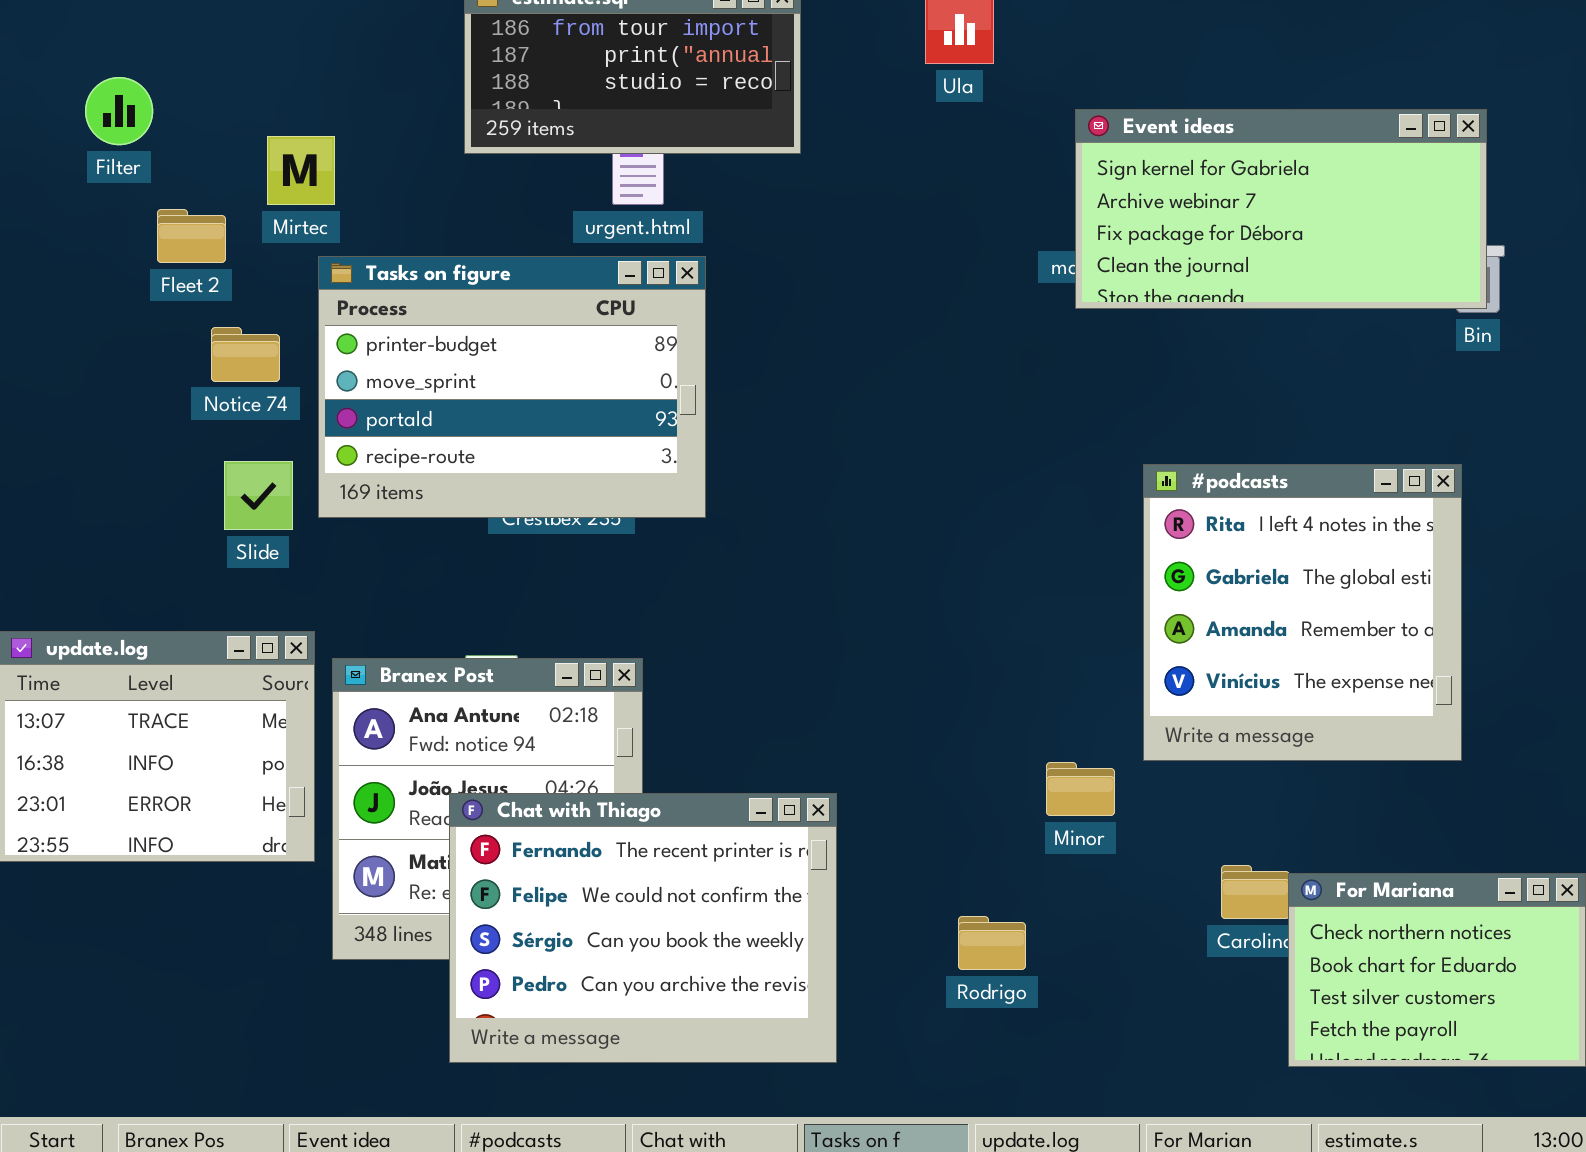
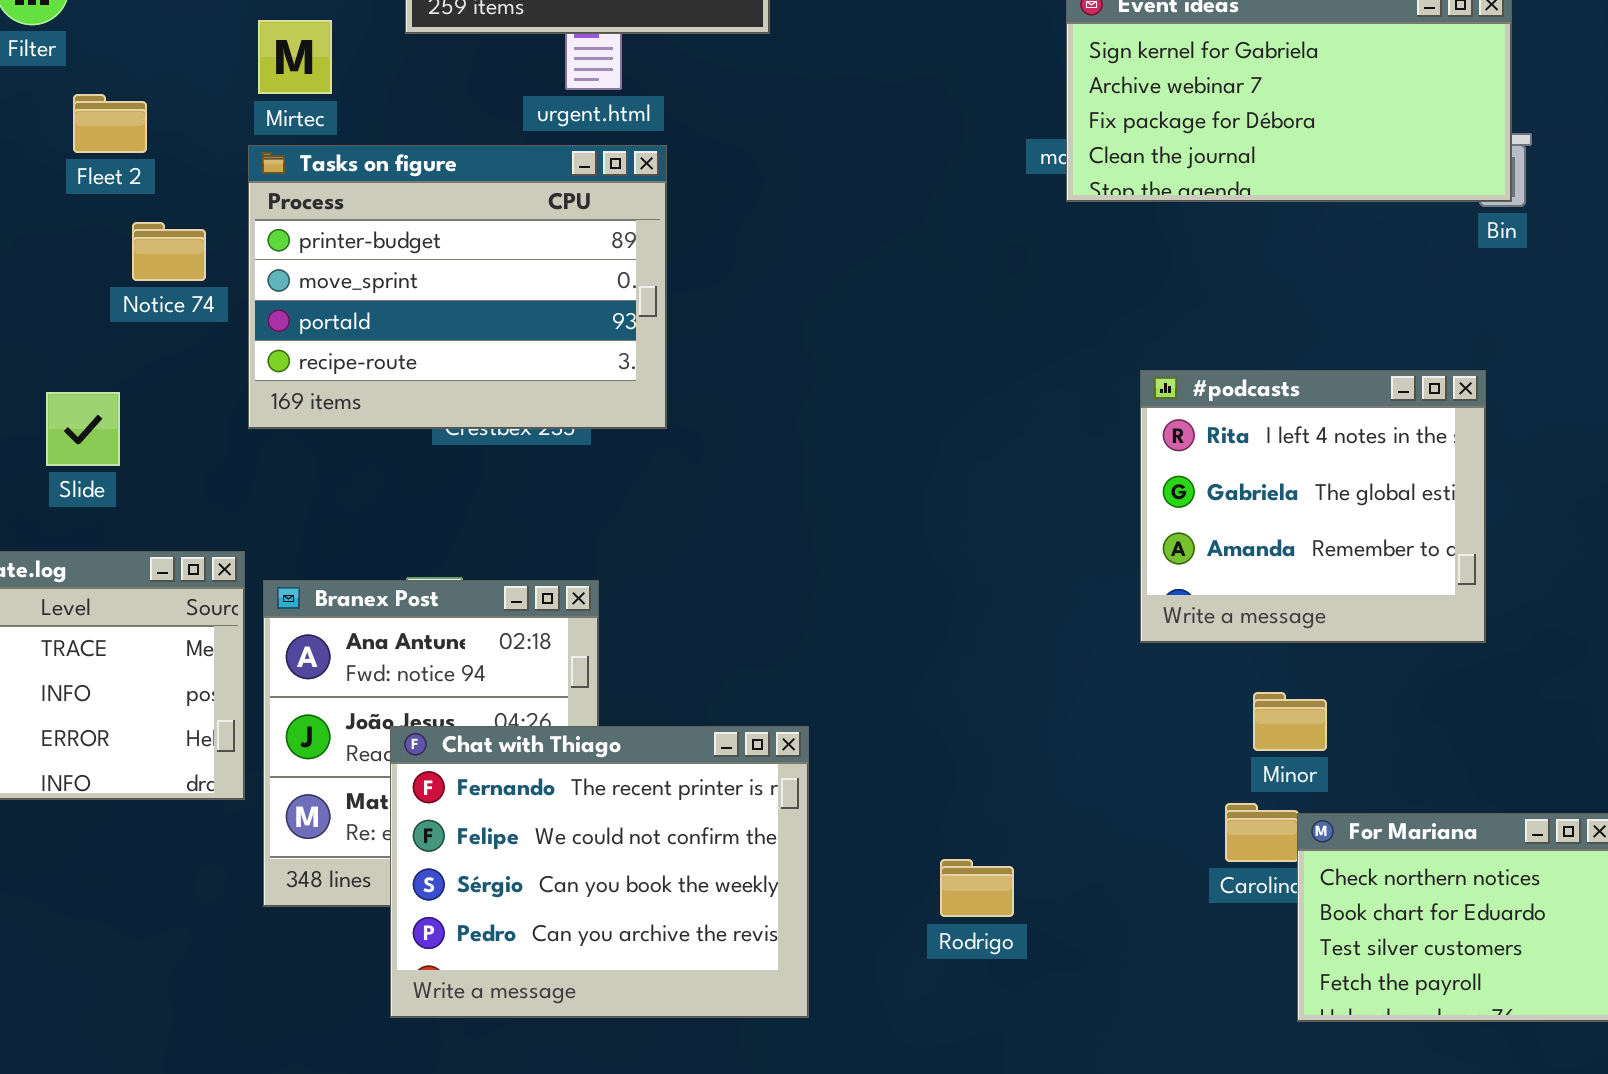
Mirtec: [267,136,335,205] -> [258,20,332,94], moved
Slide: [224,461,293,530] -> [46,392,120,466], moved
#podcasts: [1143,464,1462,761] -> [1140,370,1486,643], resized
Minor: [1046,762,1115,816] -> [1253,692,1327,751], moved

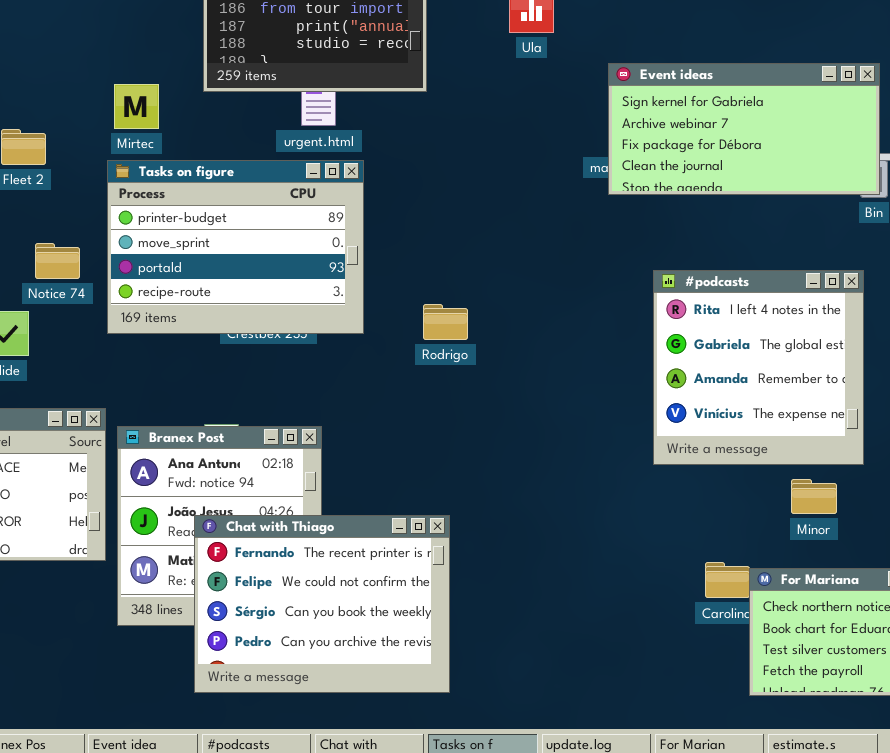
Notice 74: [132,222,206,281] -> [35,243,80,279], moved
#podcasts: [1140,370,1486,643] -> [653,270,864,465], resized
Minor: [1253,692,1327,751] -> [791,479,837,514], moved
Rodrigo: [940,859,1014,917] -> [423,304,468,340], moved

